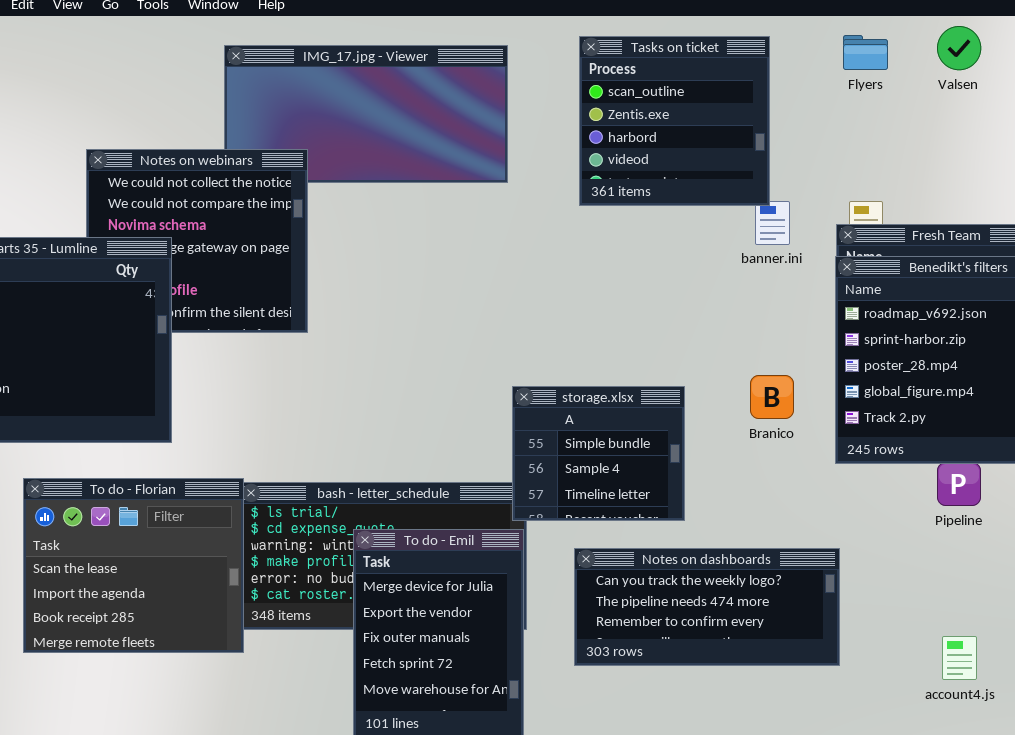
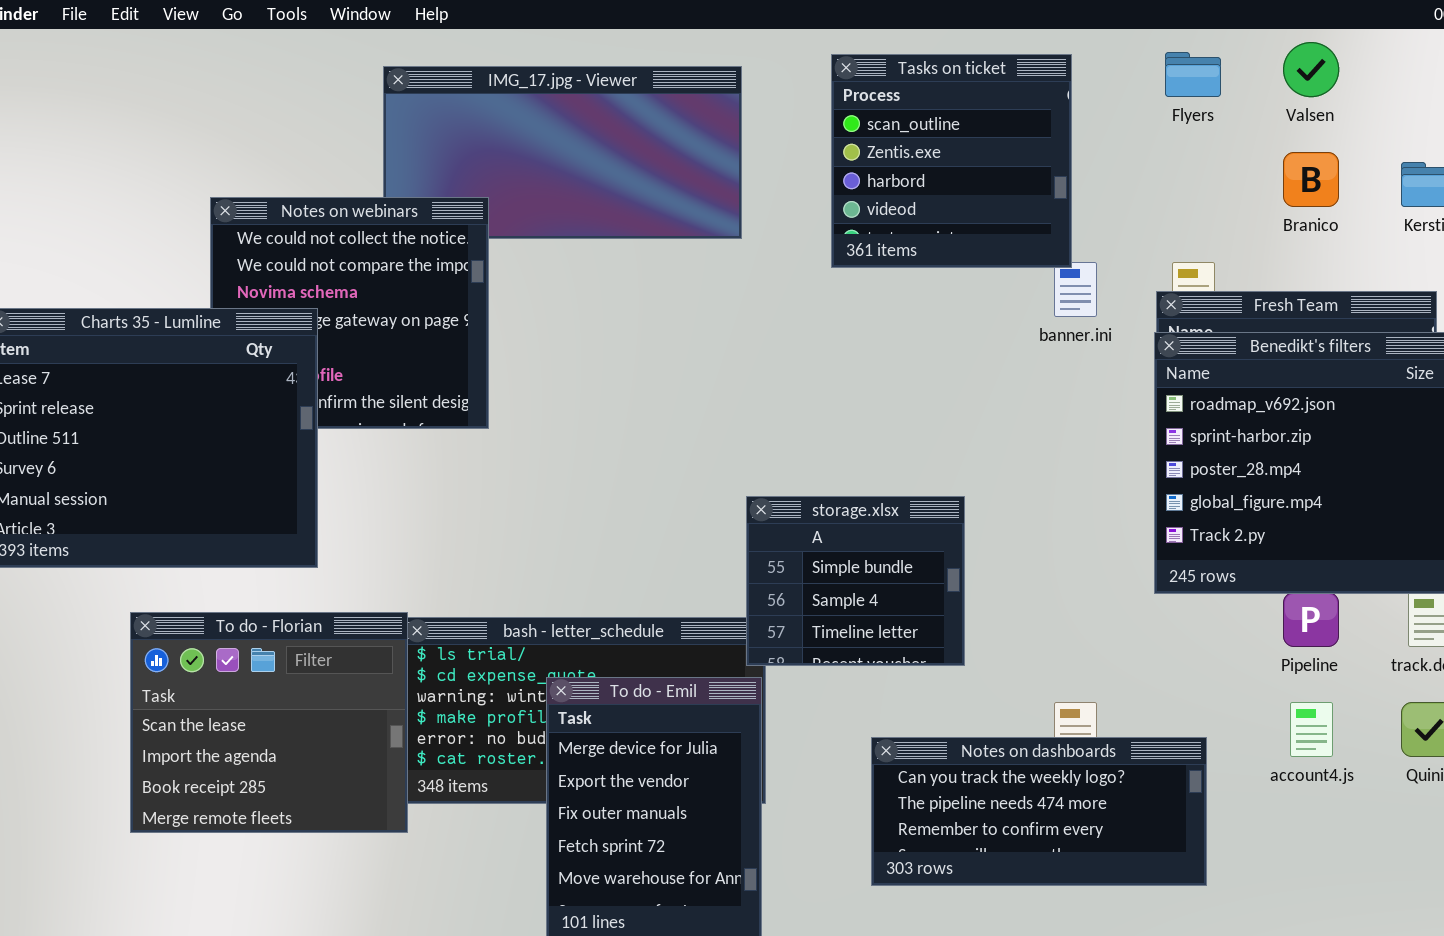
Branico: [750,375,794,419] -> [1283,152,1339,207], moved
Notes on dashboards: [574,548,840,666] -> [871,737,1207,886], moved
account4.js: [942,636,977,680] -> [1290,702,1333,757], moved

